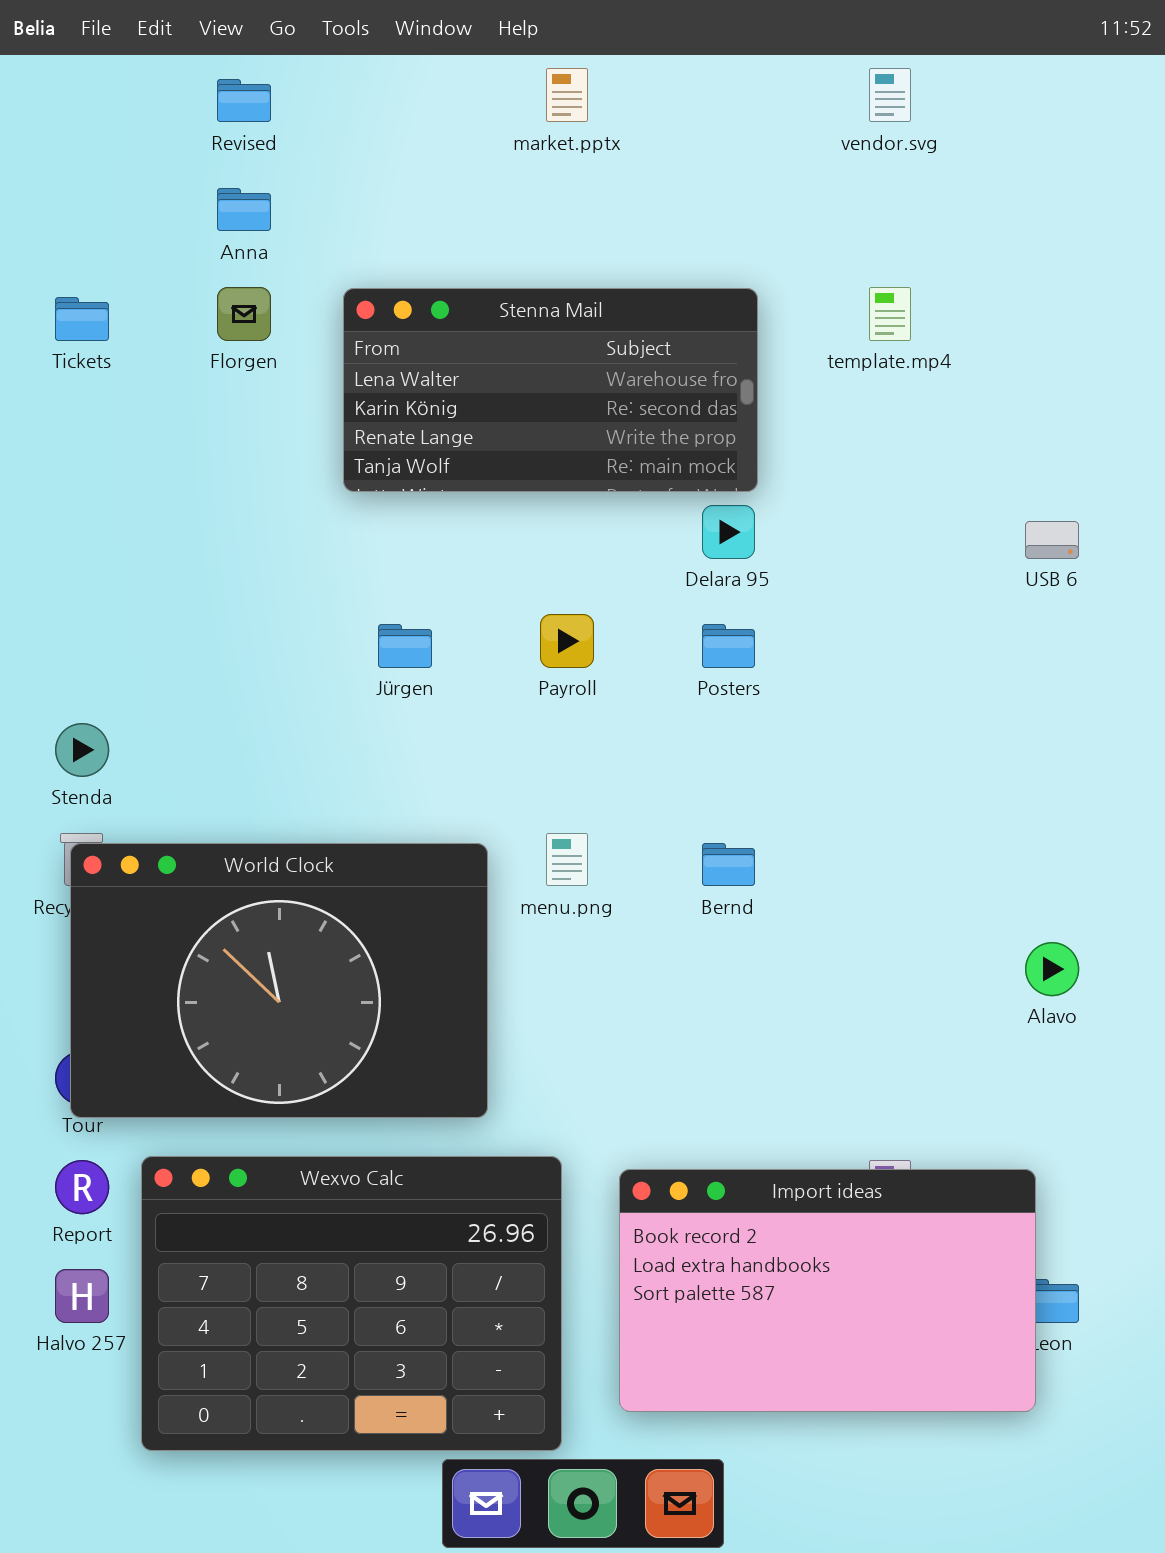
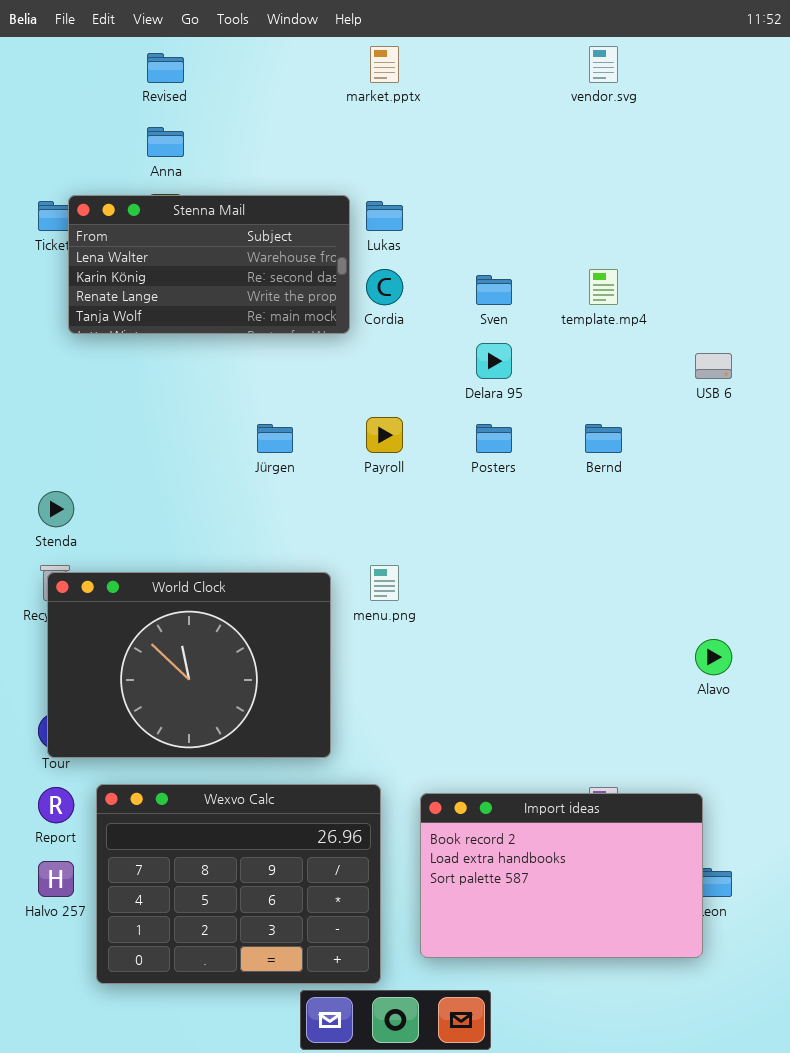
template.mp4: [869,287,911,341] -> [589,269,618,305], moved
Stenna Mail: [343,288,758,492] -> [68,195,350,334], moved
Bernd: [702,843,755,886] -> [585,424,622,453], moved

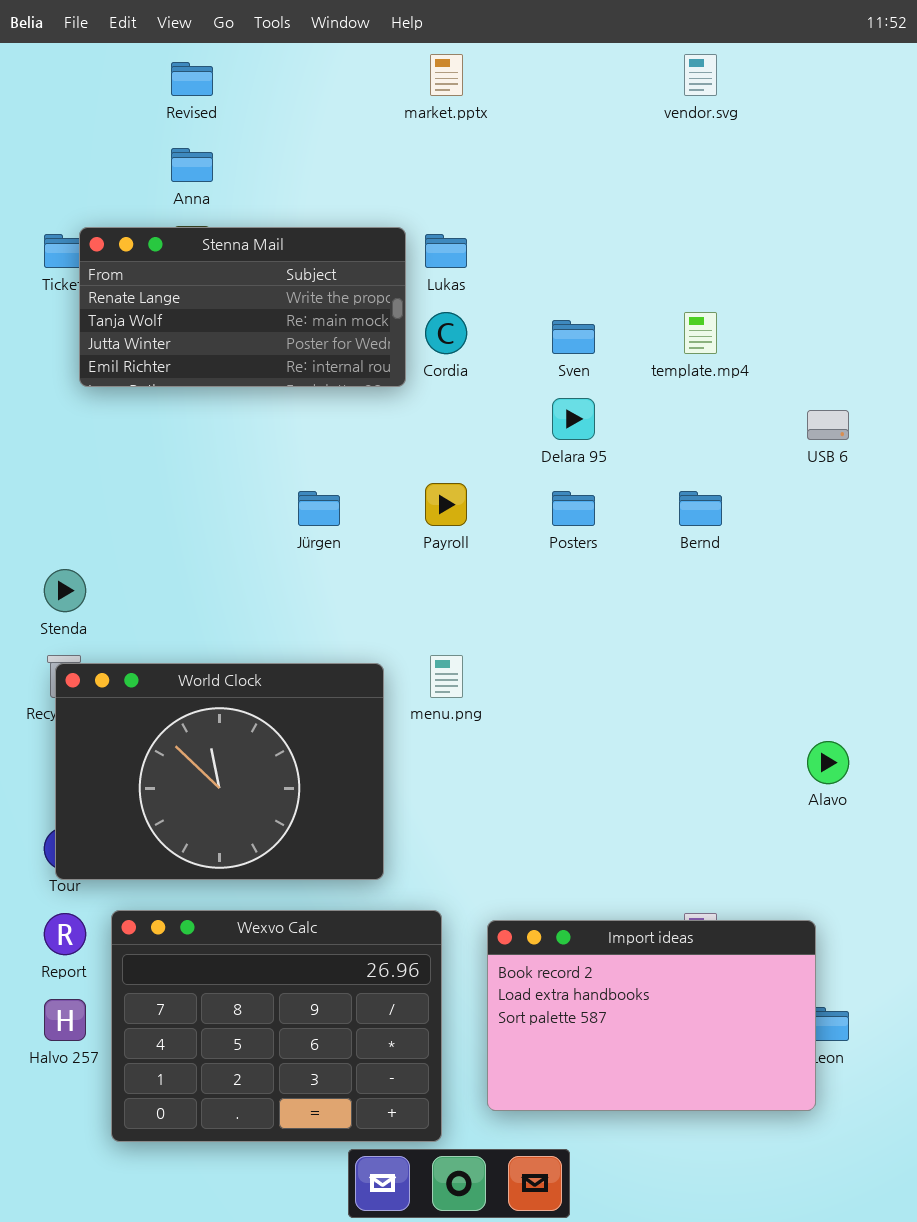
Stenna Mail: [68,195,350,334] -> [79,227,406,387], scrolled down 2 rows

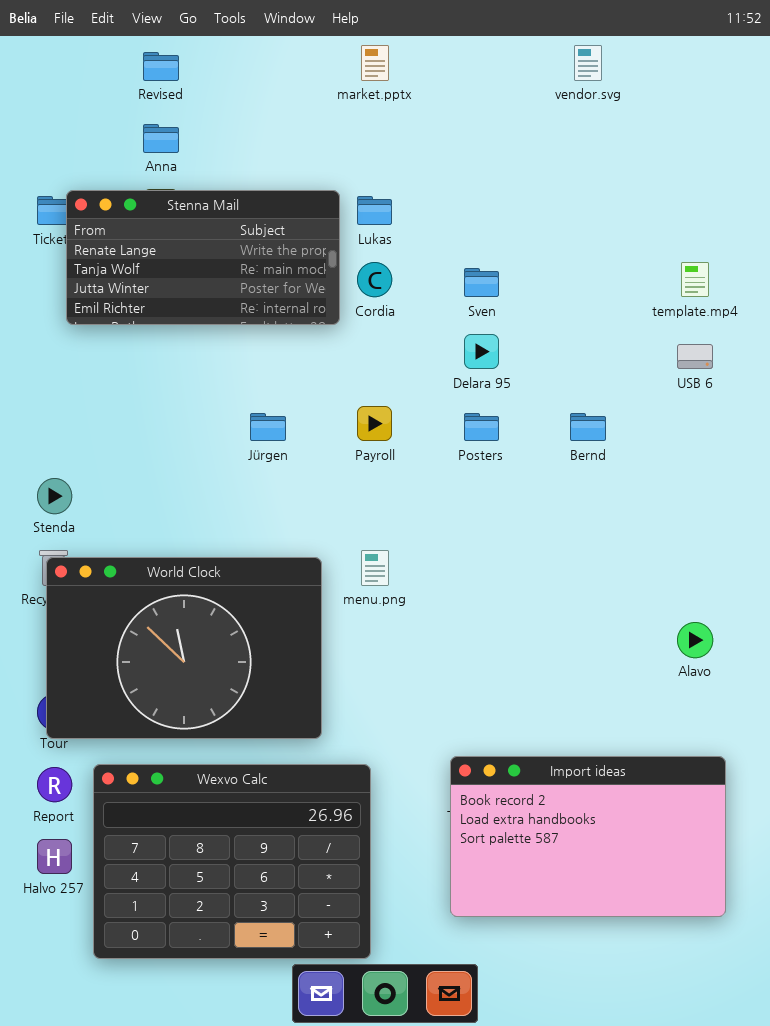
template.mp4: [684,312,717,354] -> [681,262,709,297], moved
Import ideas: [487,920,816,1111] -> [450,756,726,917], moved

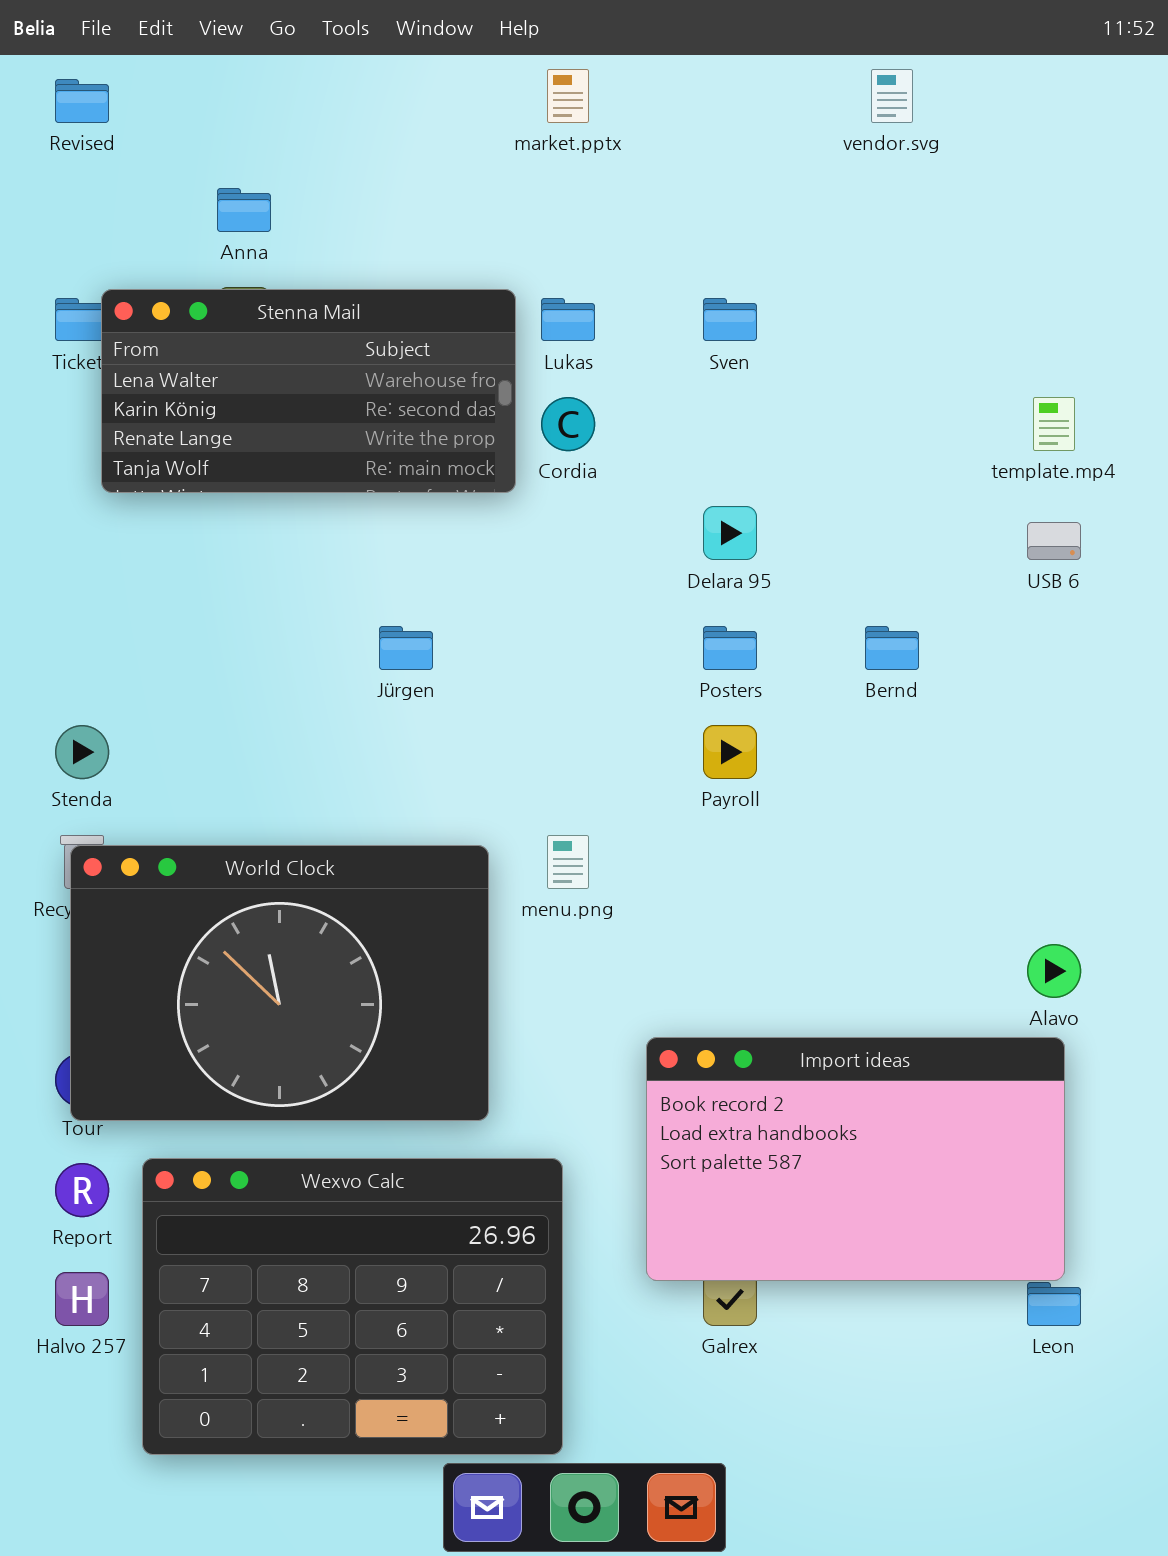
Revised: [143,52,179,81] -> [55,79,109,123], moved
Stenna Mail: [66,190,340,325] -> [101,289,516,493], scrolled up 2 rows
Sven: [464,268,499,297] -> [703,298,757,341], moved
Payroll: [357,406,392,441] -> [703,725,757,779], moved
Import ideas: [450,756,726,917] -> [646,1037,1065,1281], moved

